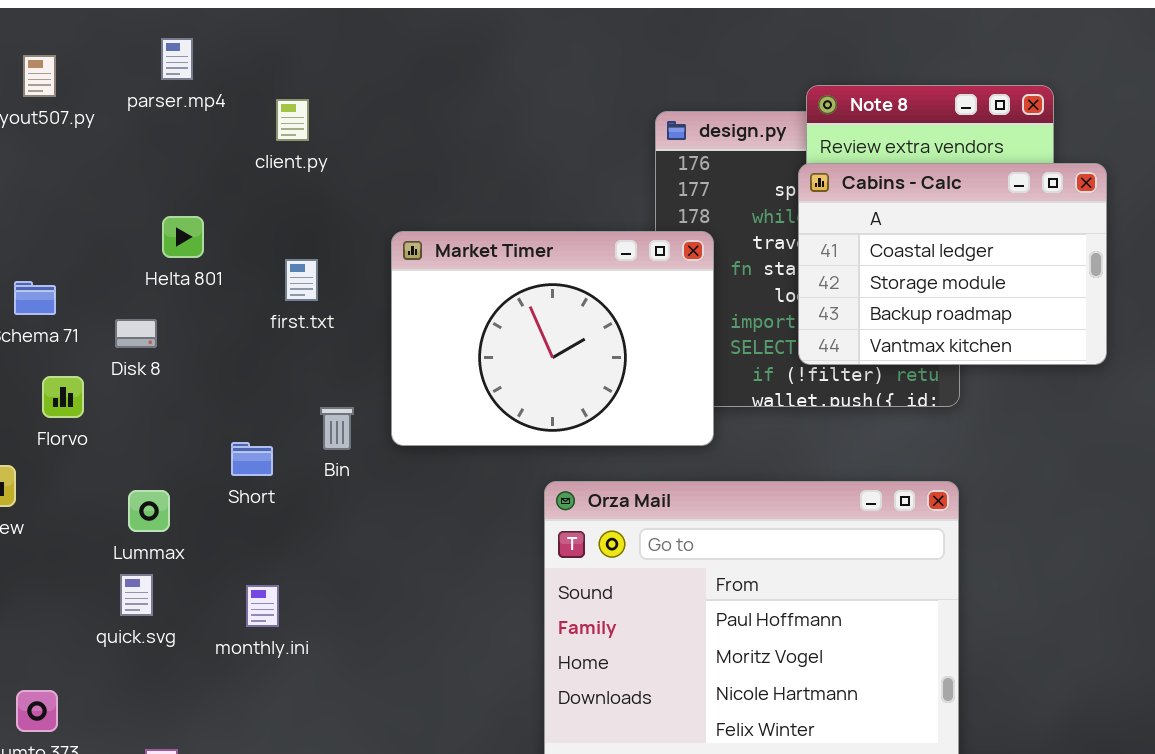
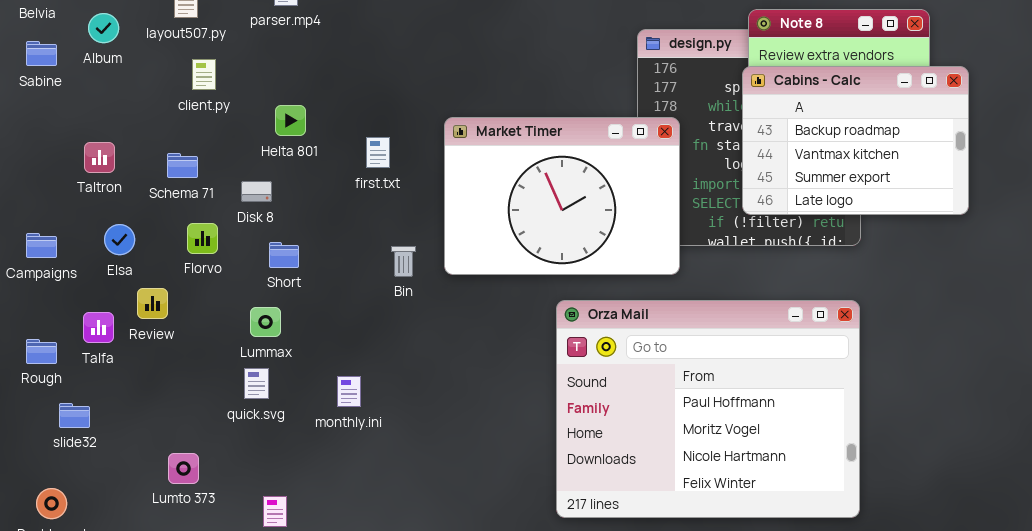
client.py: [276,99,309,141] -> [192,59,216,90], moved
Cabins - Calc: [798,163,1107,365] -> [742,66,969,215], scrolled down 2 rows
Short: [231,442,273,476] -> [269,242,299,268], moved

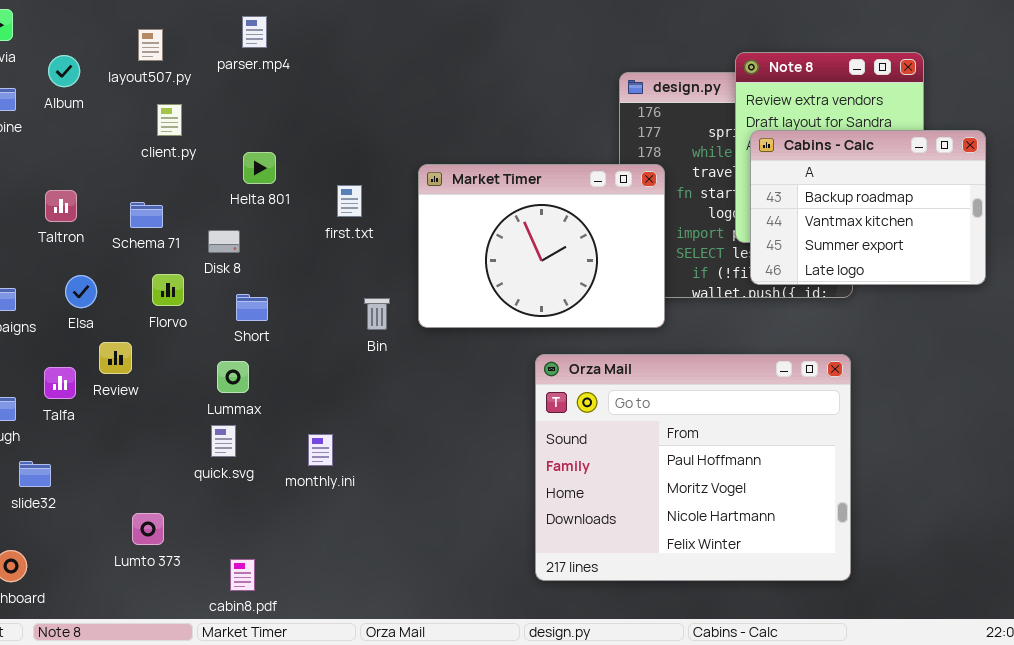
Cabins - Calc: [742,66,969,215] -> [750,130,986,285], moved

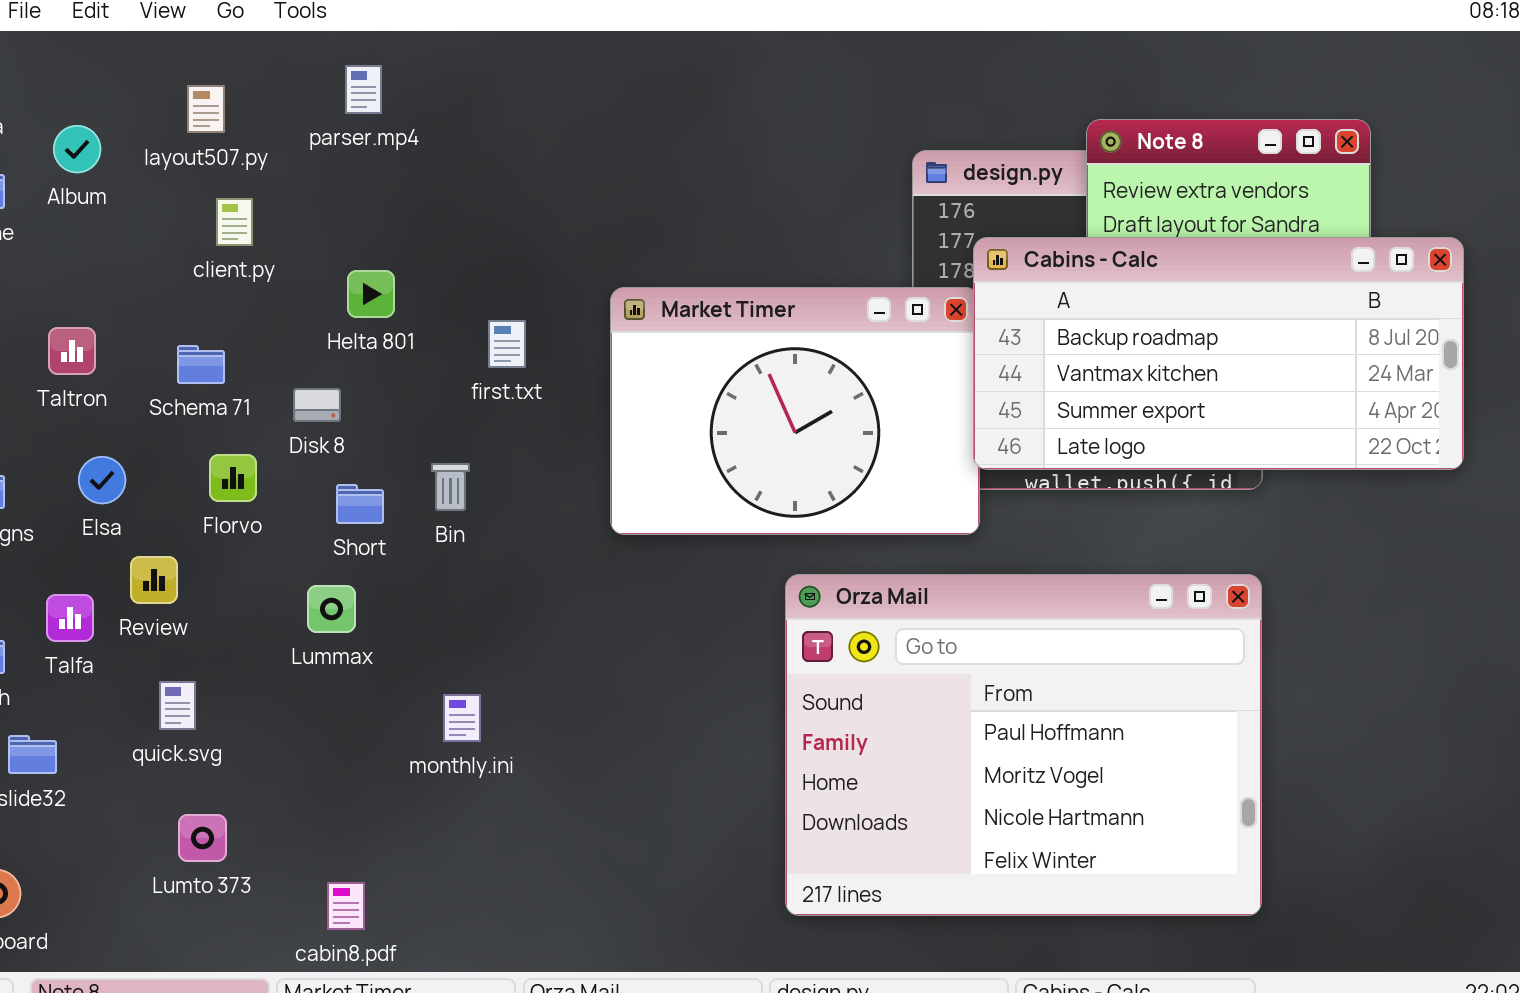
Cabins - Calc: [750,130,986,285] -> [973,237,1464,470], resized
Bin: [364,298,390,330] -> [431,463,470,511], moved
quick.svg: [211,425,236,457] -> [159,681,196,730], moved

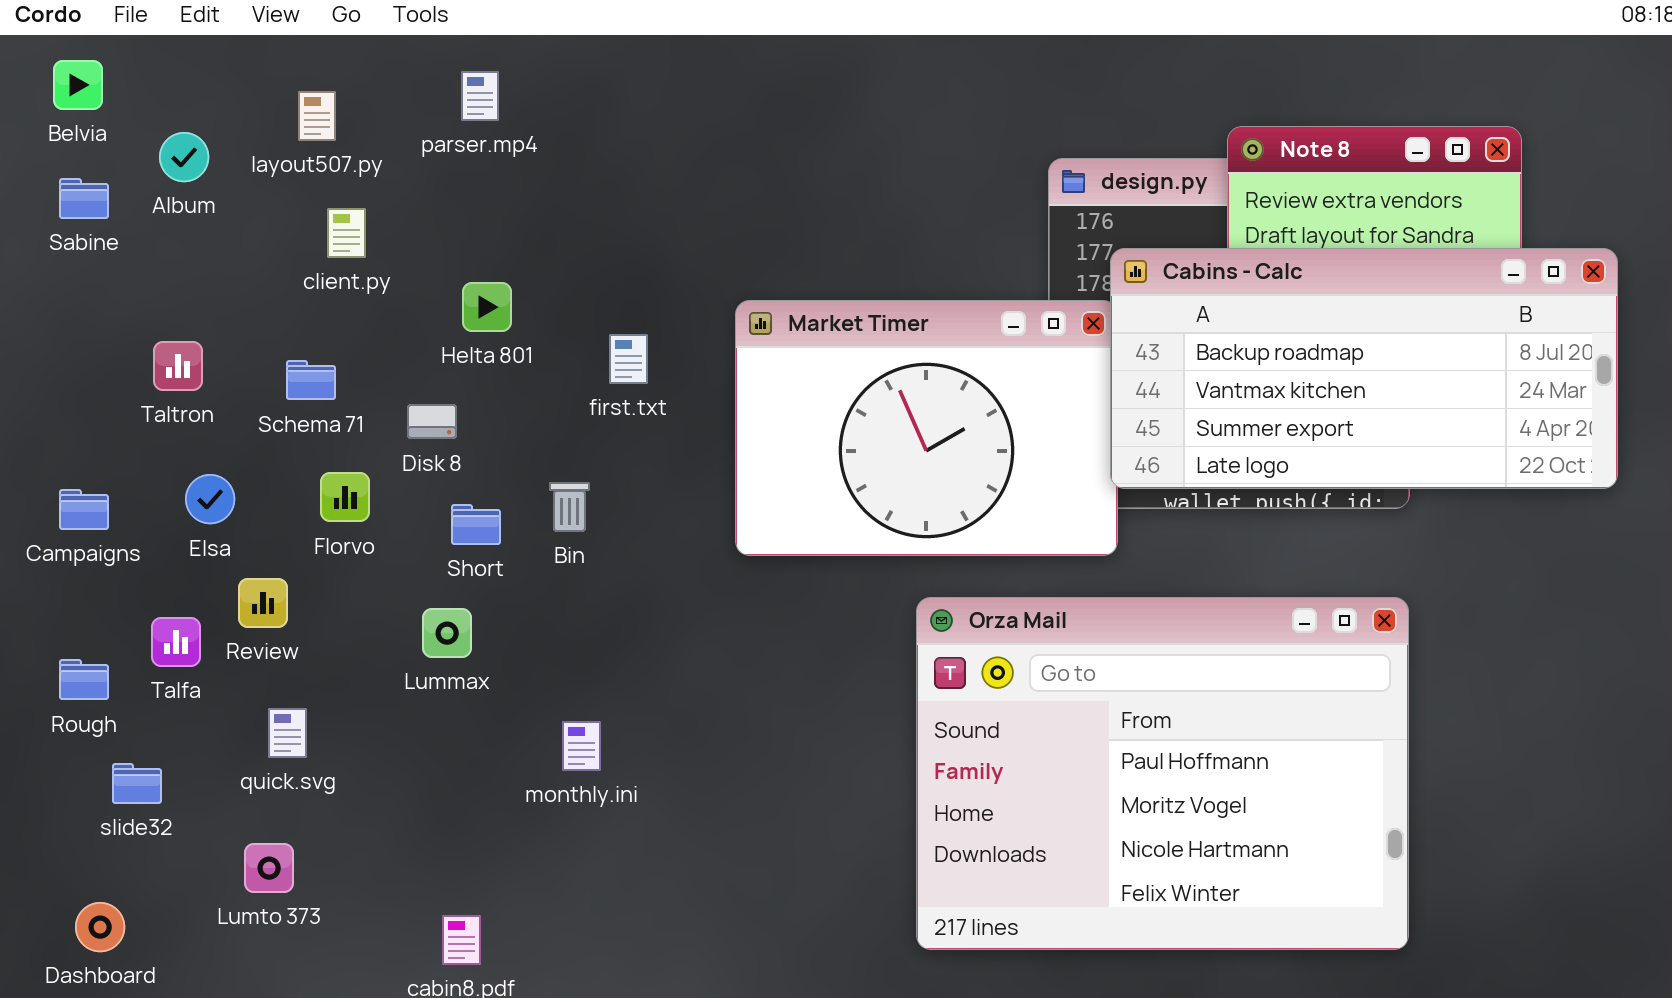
Lumto 373: [178,814,227,862] -> [244,843,294,893], moved

